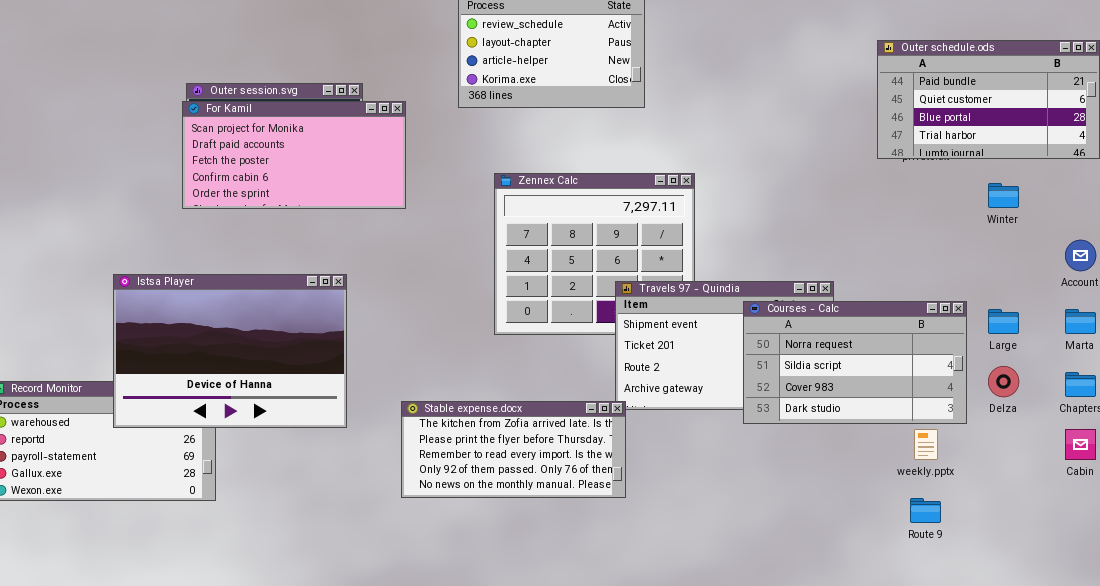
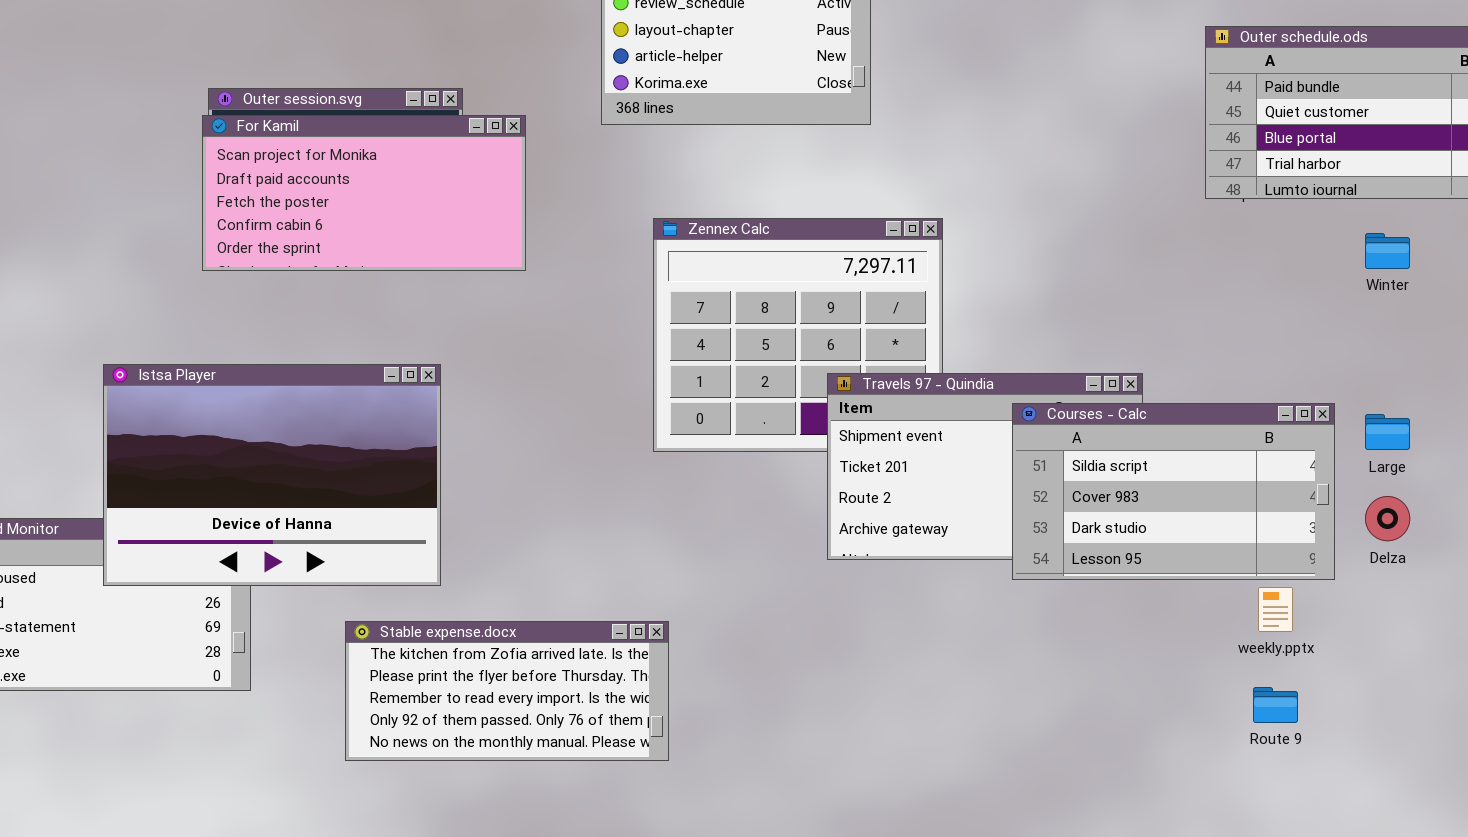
Courses - Calc: [743,301,967,424] -> [1012,403,1335,580], scrolled down 1 row
Stable expense.docx: [401,401,626,498] -> [345,621,669,761], moved

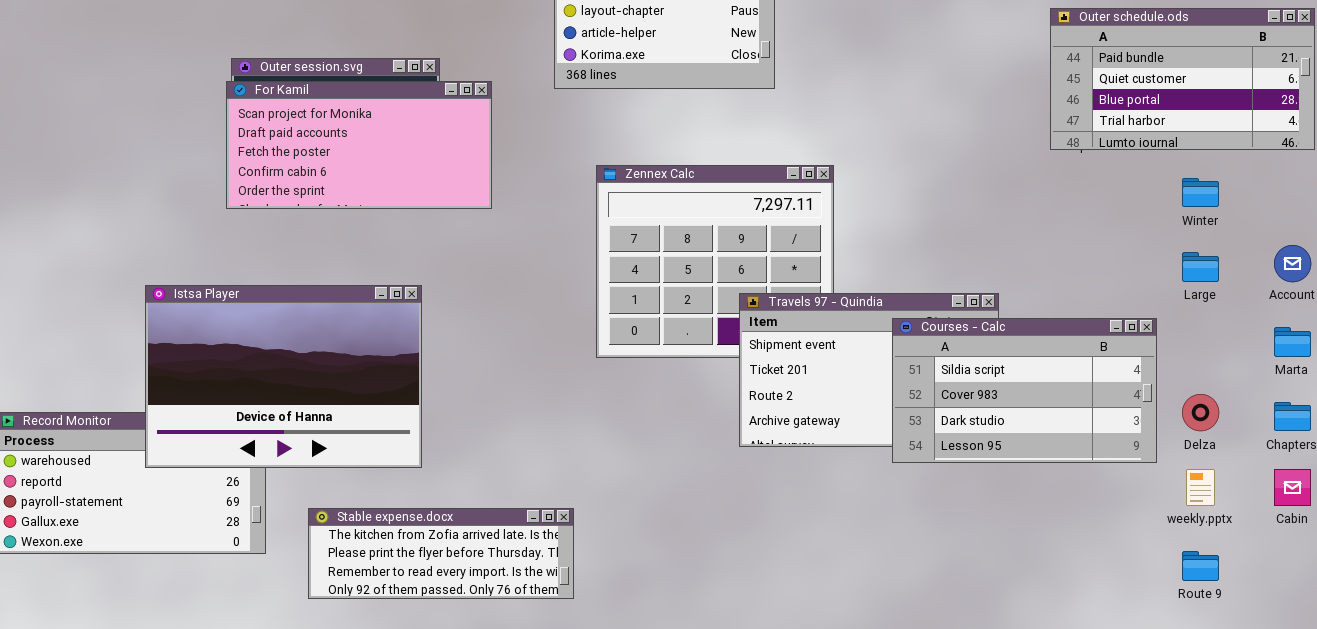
Large: [1365,414,1410,450] -> [1182,252,1219,282], moved
weekly.pptx: [1258,587,1293,632] -> [1186,469,1215,506], moved
Stable expense.docx: [345,621,669,761] -> [308,508,574,599], moved, resized
Route 9: [1253,687,1298,723] -> [1182,551,1219,581], moved

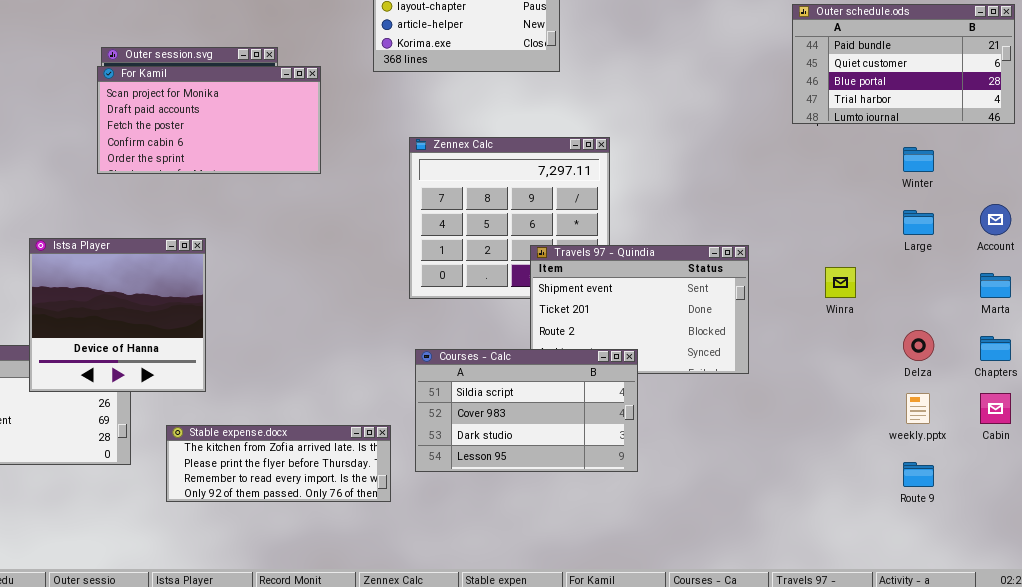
Istsa Player: [145,285,422,468] -> [29,238,206,392], resized
Courses - Calc: [892,318,1157,463] -> [415,349,638,472], moved

